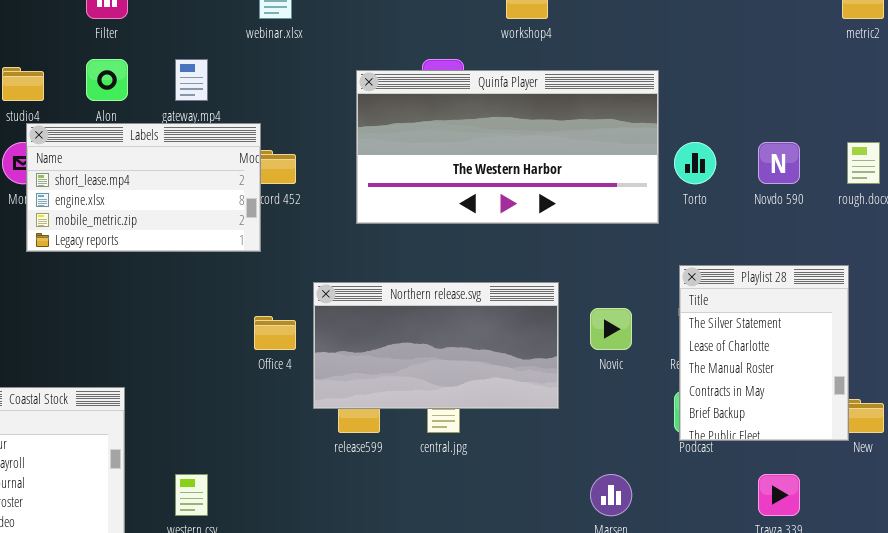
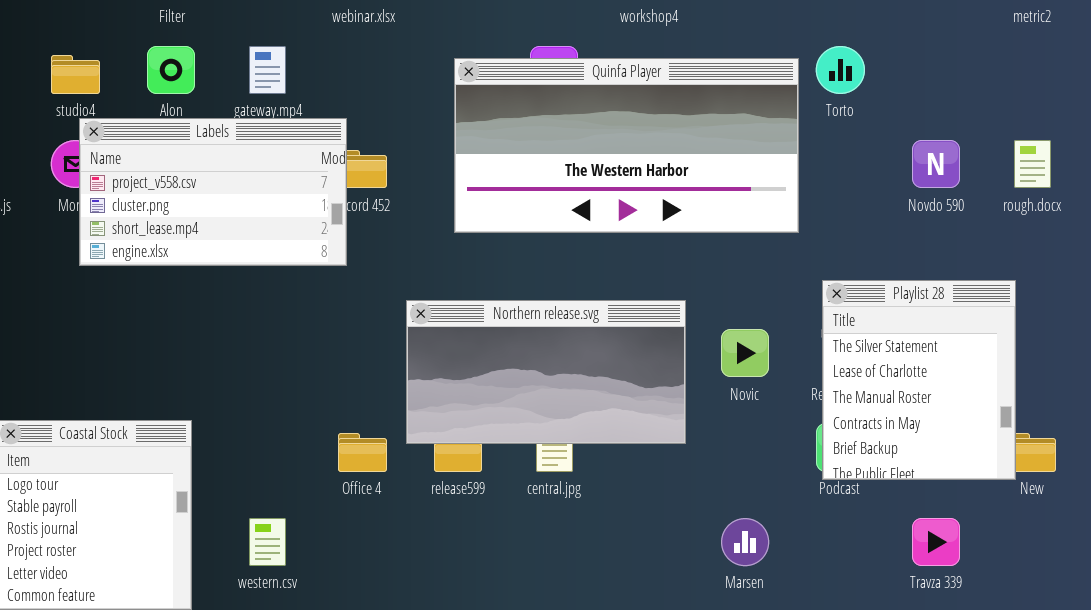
Labels: [26,123,261,252] -> [79,118,347,266], scrolled up 2 rows
Torto: [674,142,716,184] -> [816,46,865,94], moved
Office 4: [254,316,296,350] -> [338,433,387,472], moved

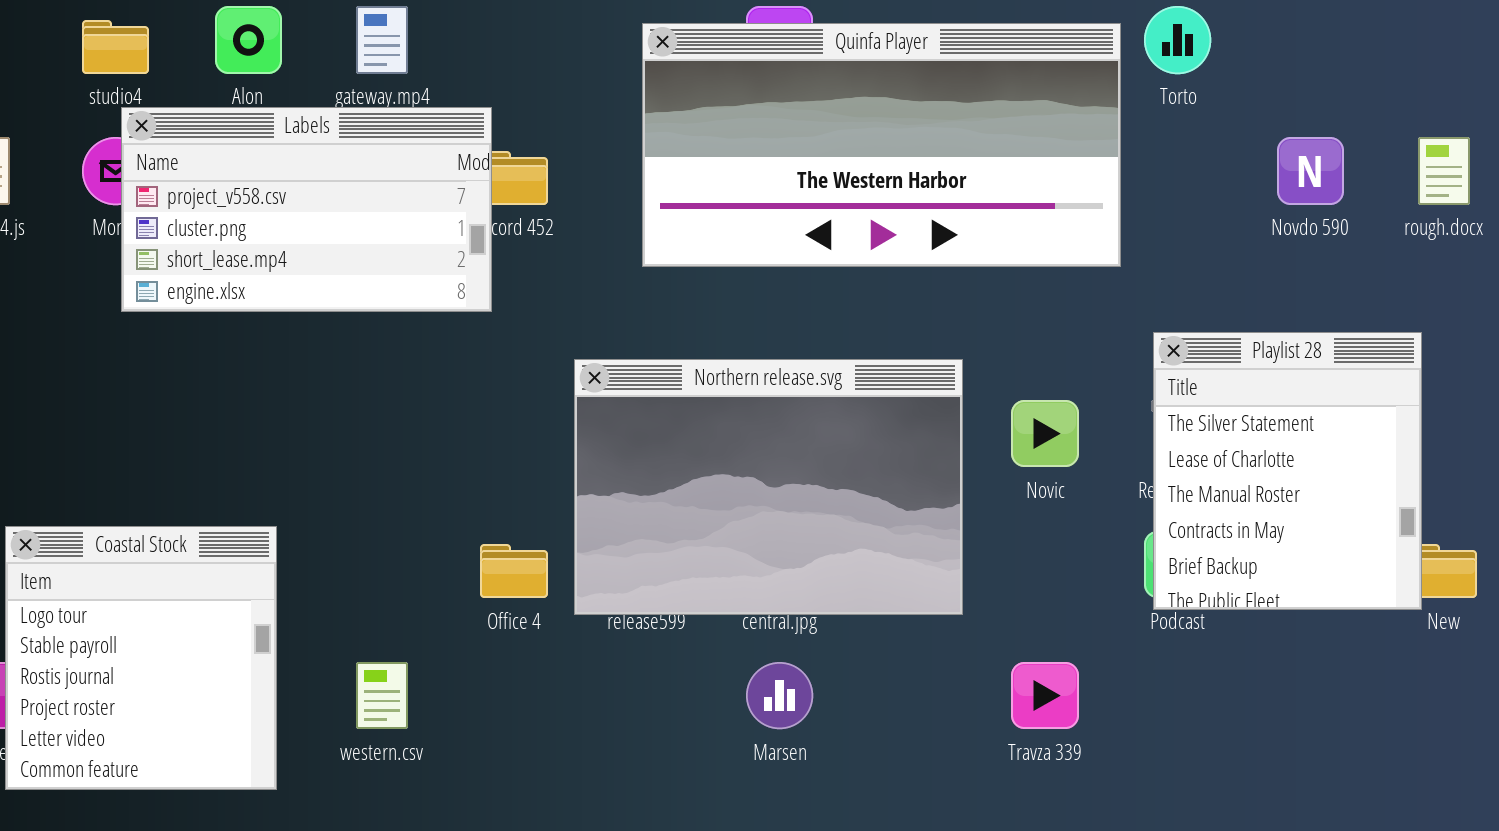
Northern release.svg: [406,300,686,444] -> [574,359,963,615], resized
Marsen: [721,518,769,566] -> [746,662,813,729], moved
Travza 339: [912,518,960,566] -> [1011,662,1079,729], moved

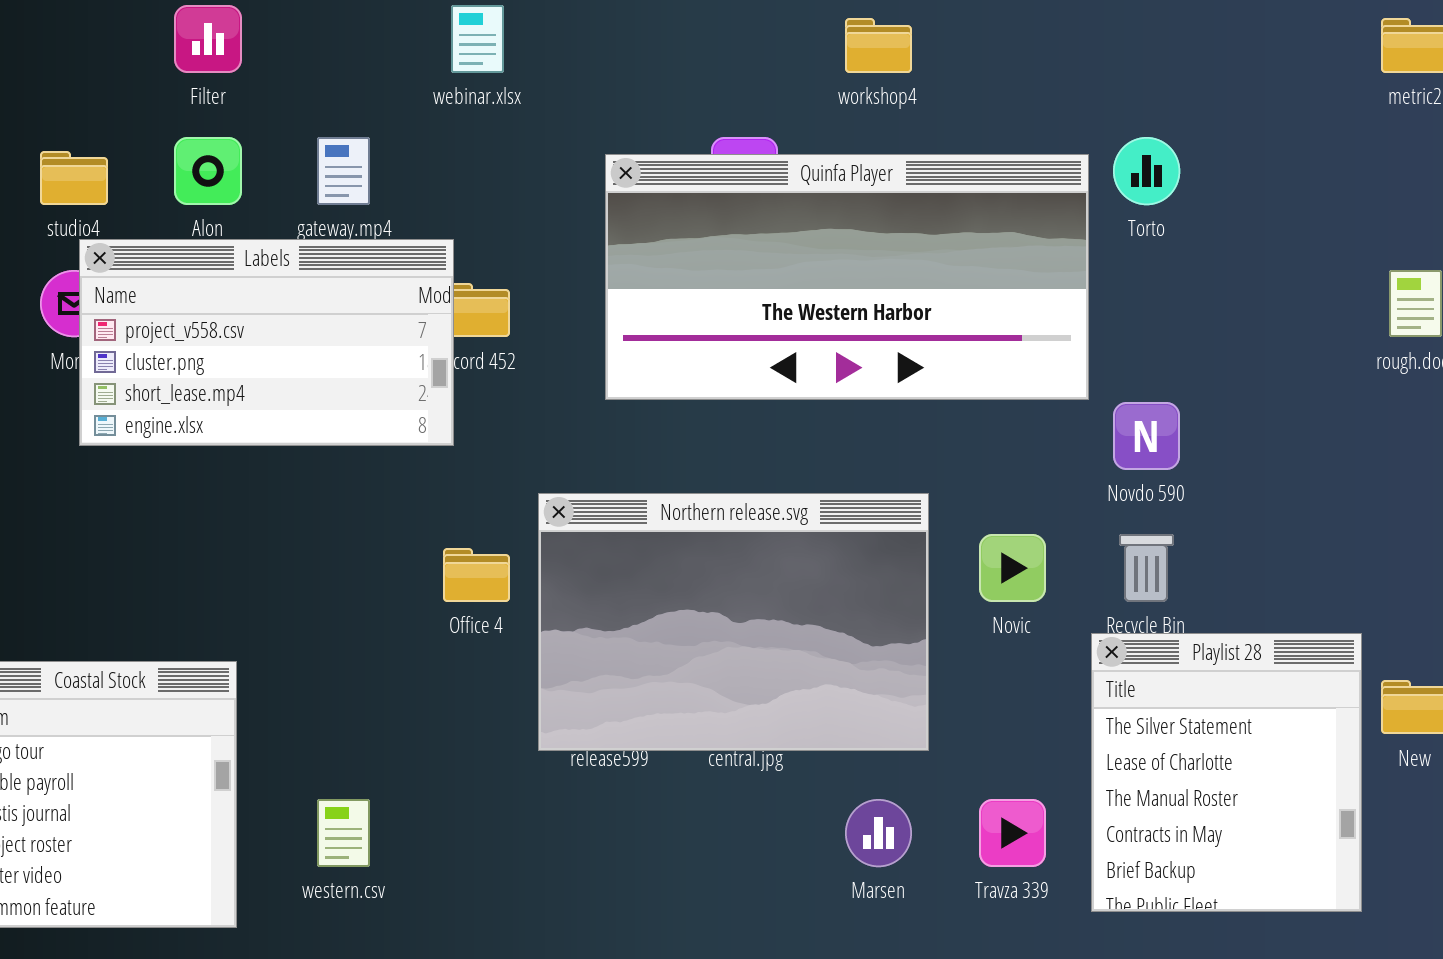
Novdo 590: [1277,137,1344,205] -> [1113,402,1180,470], moved
Playlist 28: [1153,332,1422,610] -> [1091,633,1362,912], moved
Office 4: [480,544,548,598] -> [443,548,510,602], moved
Marsen: [746,662,813,729] -> [845,799,912,867], moved

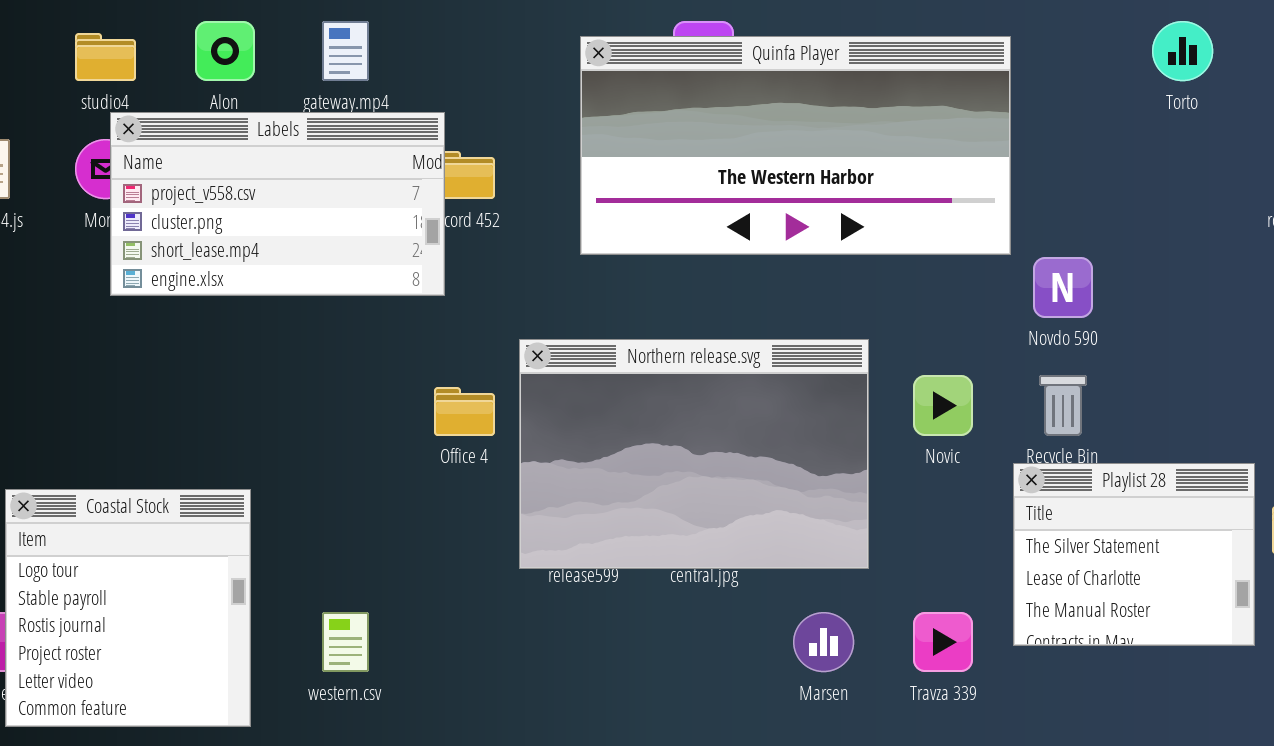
Torto: [1113,137,1180,205] -> [1152,21,1213,81], moved
Playlist 28: [1091,633,1362,912] -> [1013,463,1255,646], resized

